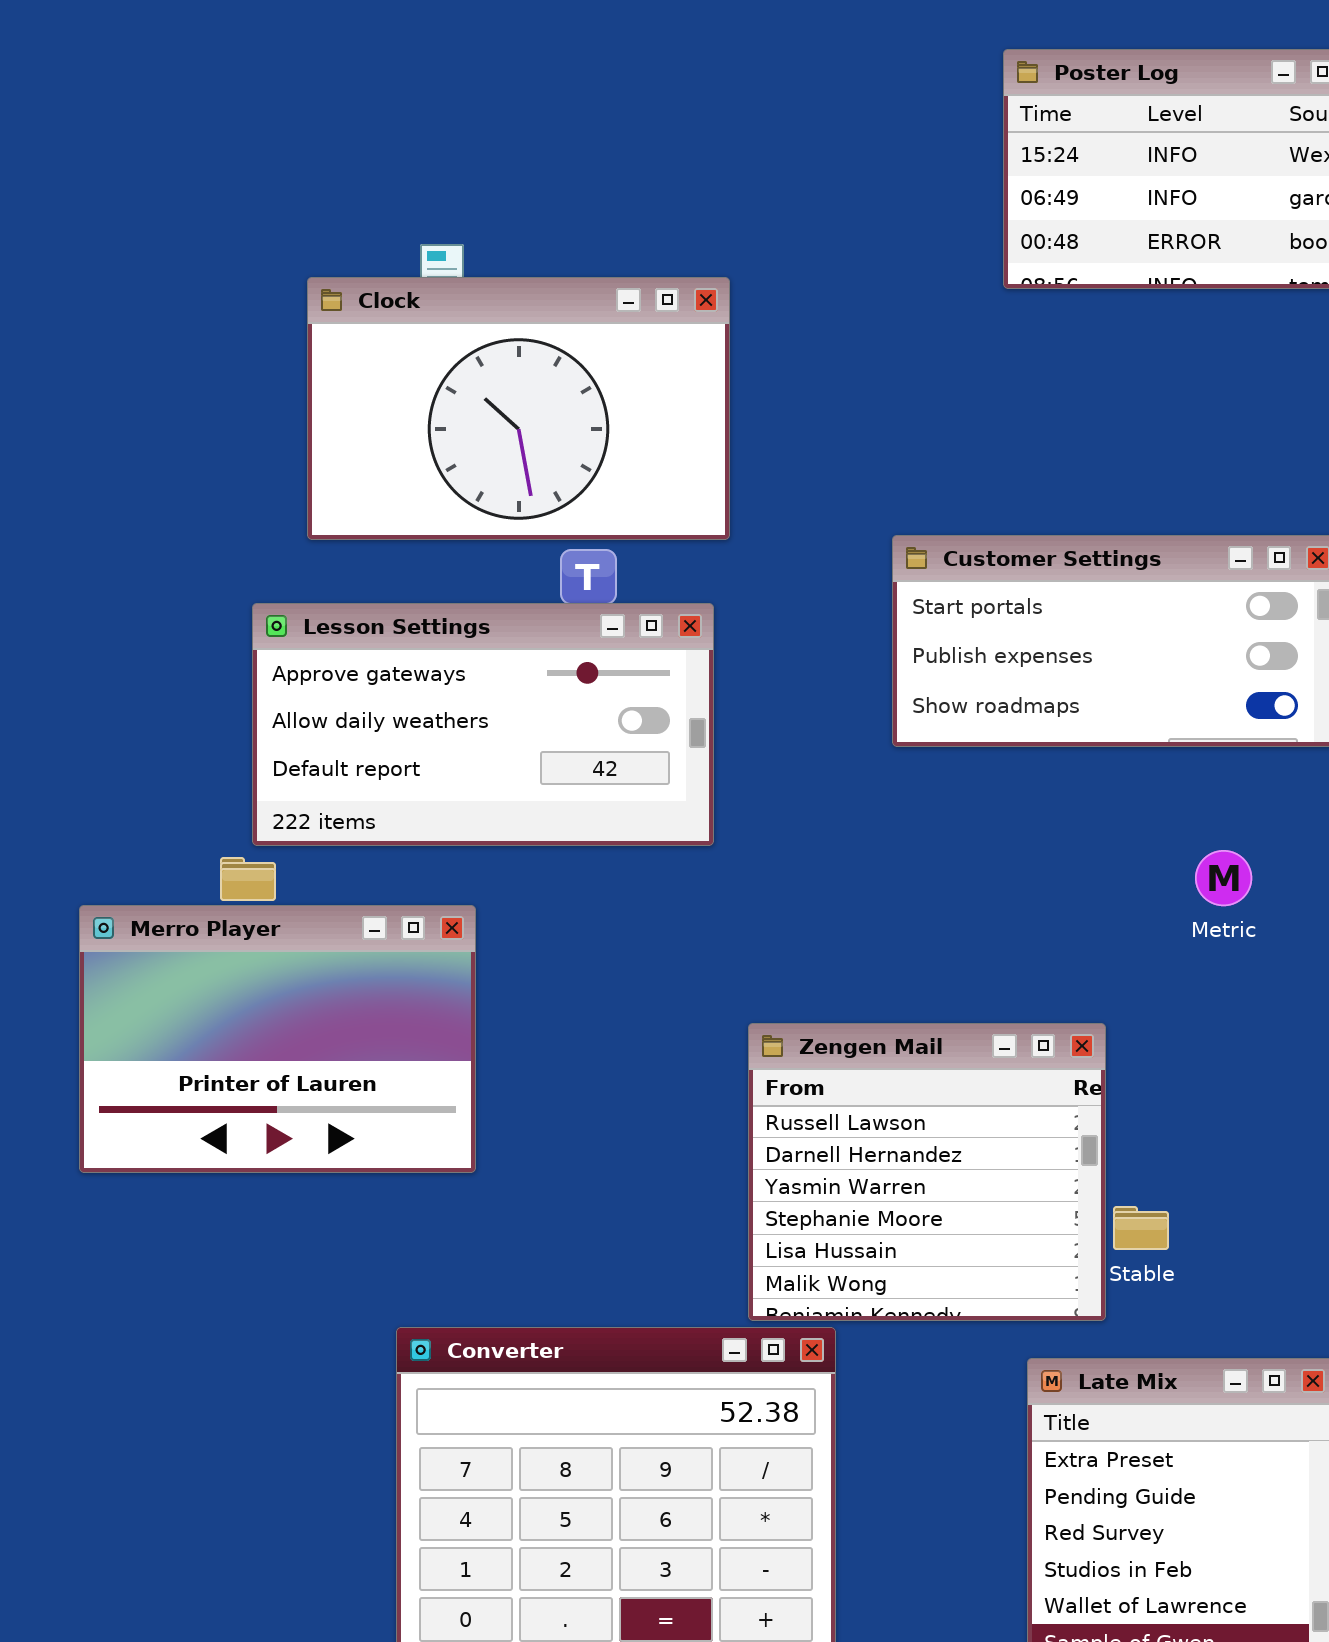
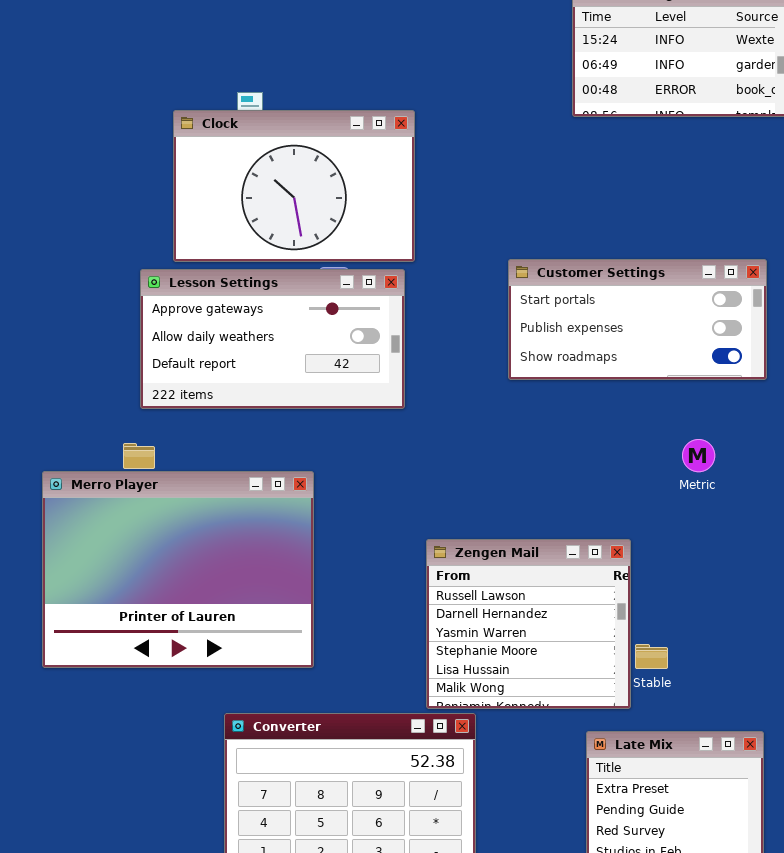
Lesson Settings: [252,603,714,846] -> [140,269,405,409], moved
Merro Player: [79,905,476,1173] -> [42,471,314,668], resized

